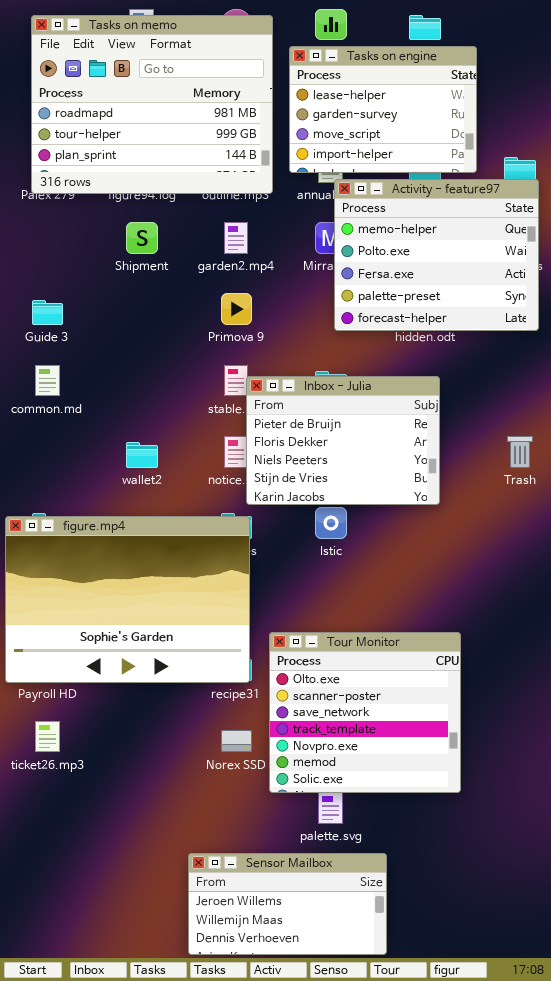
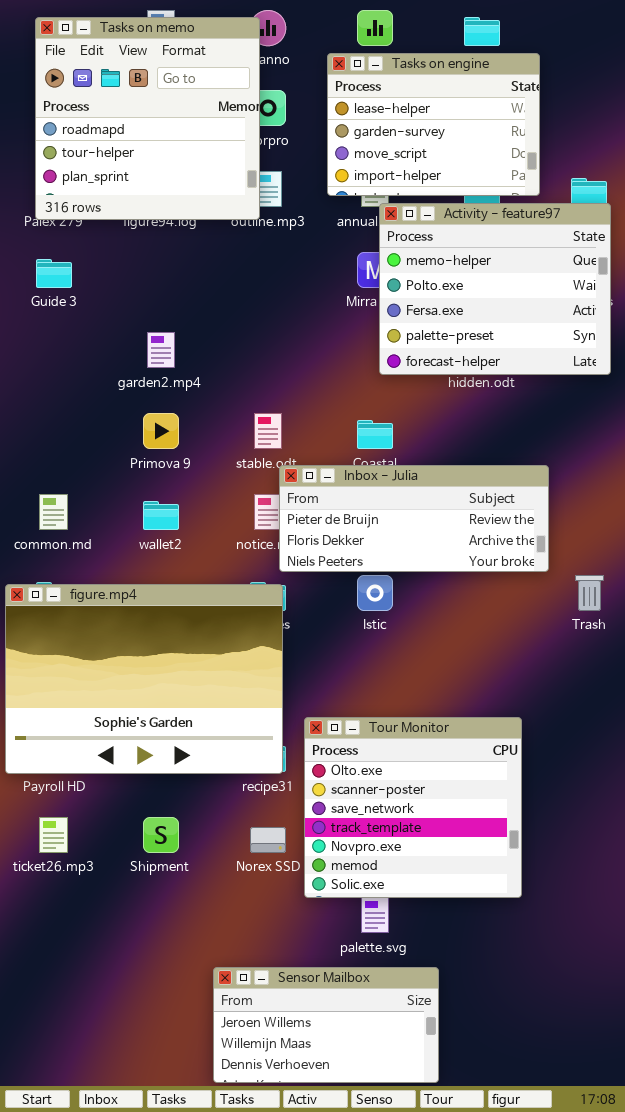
Tasks on memo: [31,15,273,194] -> [35,17,260,220], resized
Shipment: [126,222,158,254] -> [143,817,179,853], moved
garden2.mp4: [224,222,248,254] -> [147,332,175,368], moved
Primova 9: [221,293,252,325] -> [143,413,179,449], moved
Guide 3: [32,300,63,325] -> [36,259,72,288], moved
common.md: [35,365,60,396] -> [39,494,68,530], moved
Inbox - Julia: [246,376,440,505] -> [279,465,549,572], resized
Trash: [507,436,533,468] -> [575,575,604,611], moved

